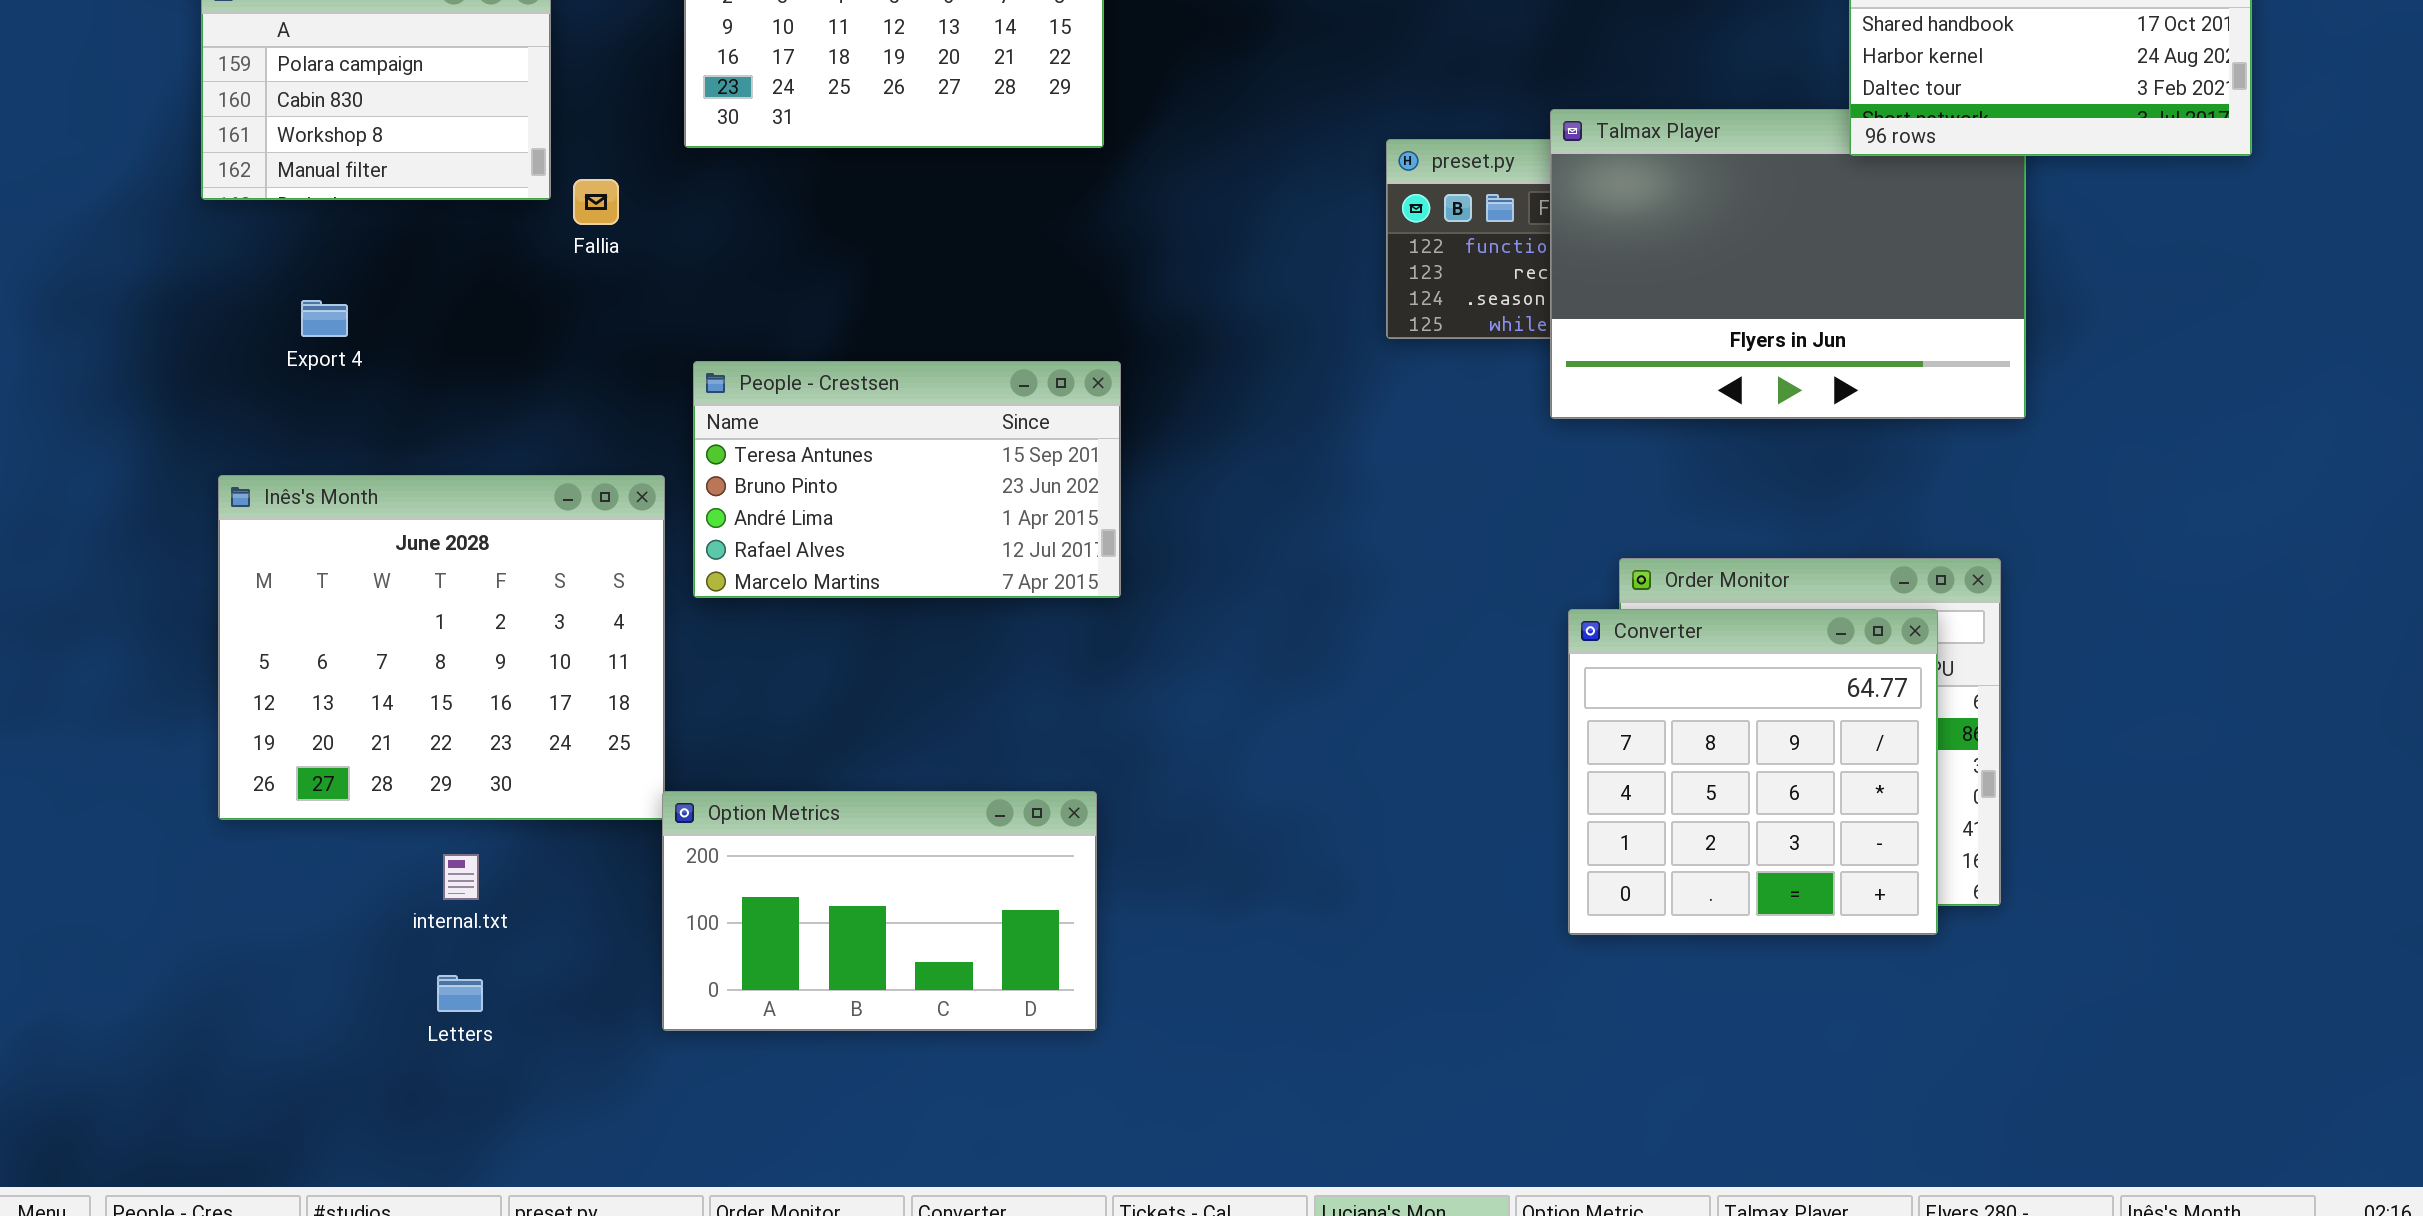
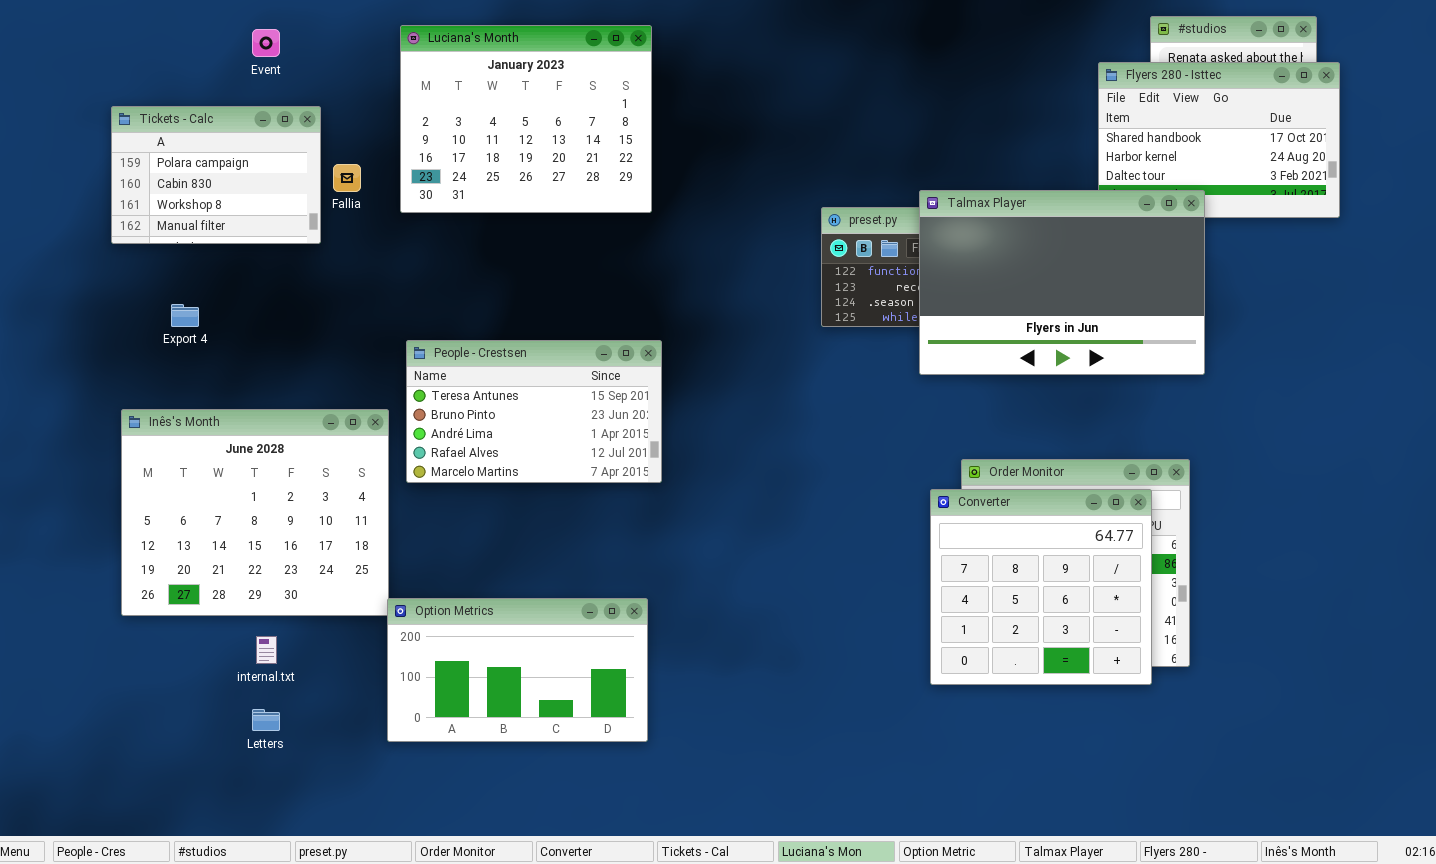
Talmax Player: [1550,109,2026,419] -> [919,190,1205,375], raised
Fallia: [573,179,619,225] -> [333,164,361,192], moved

